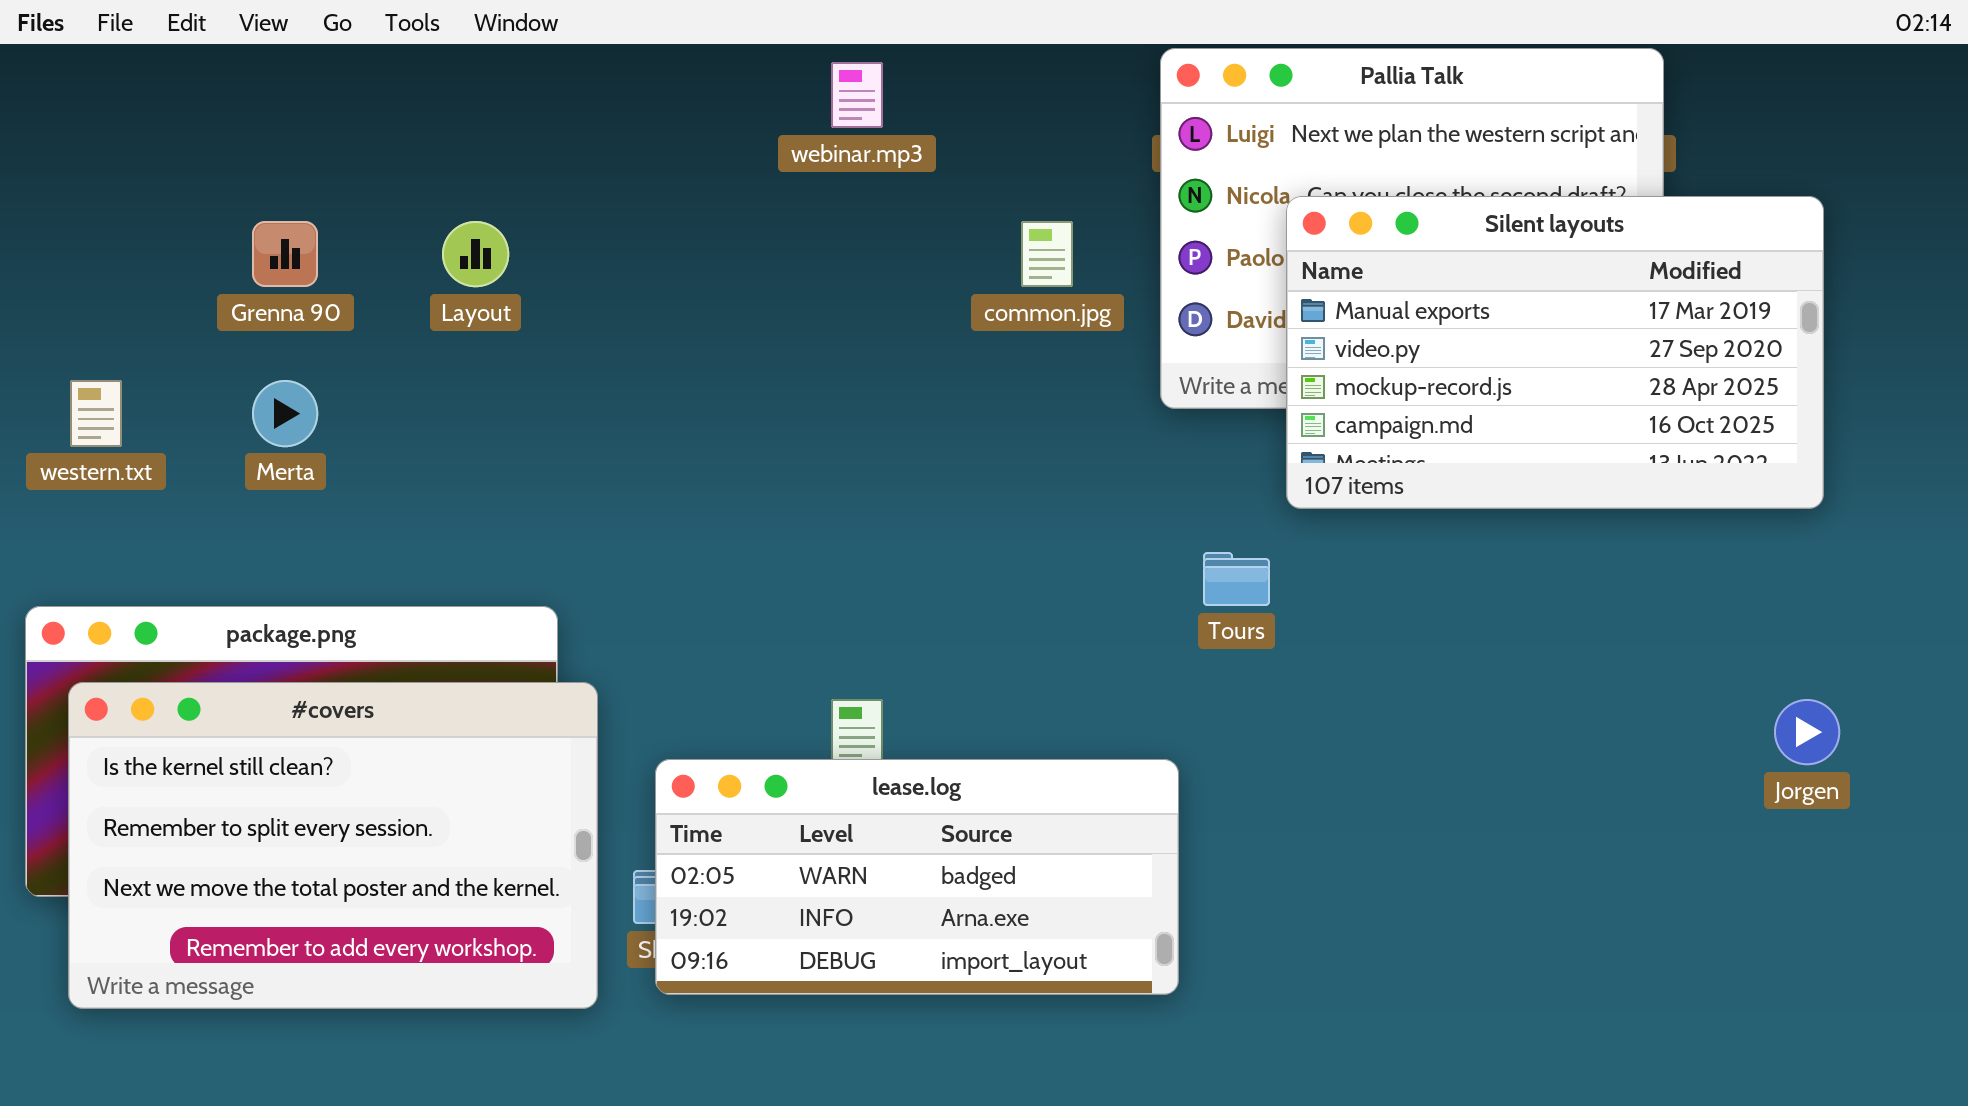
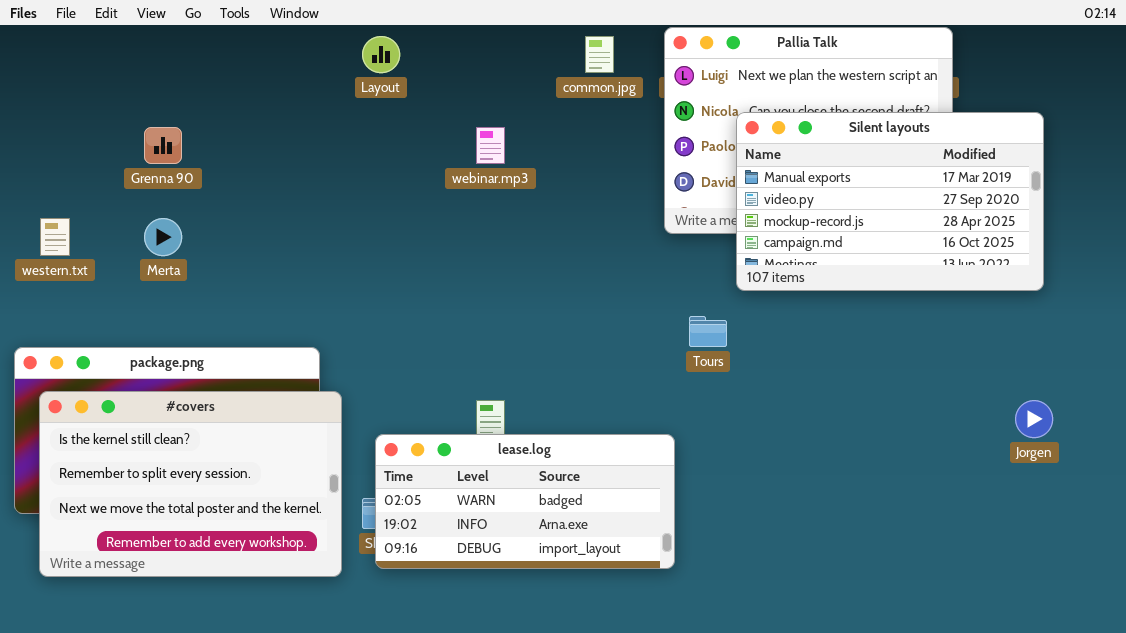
webinar.mp3: [831,62,883,128] -> [476,127,505,164], moved
Layout: [442,221,509,287] -> [362,36,400,73], moved
common.jpg: [1021,221,1073,287] -> [585,36,614,73], moved

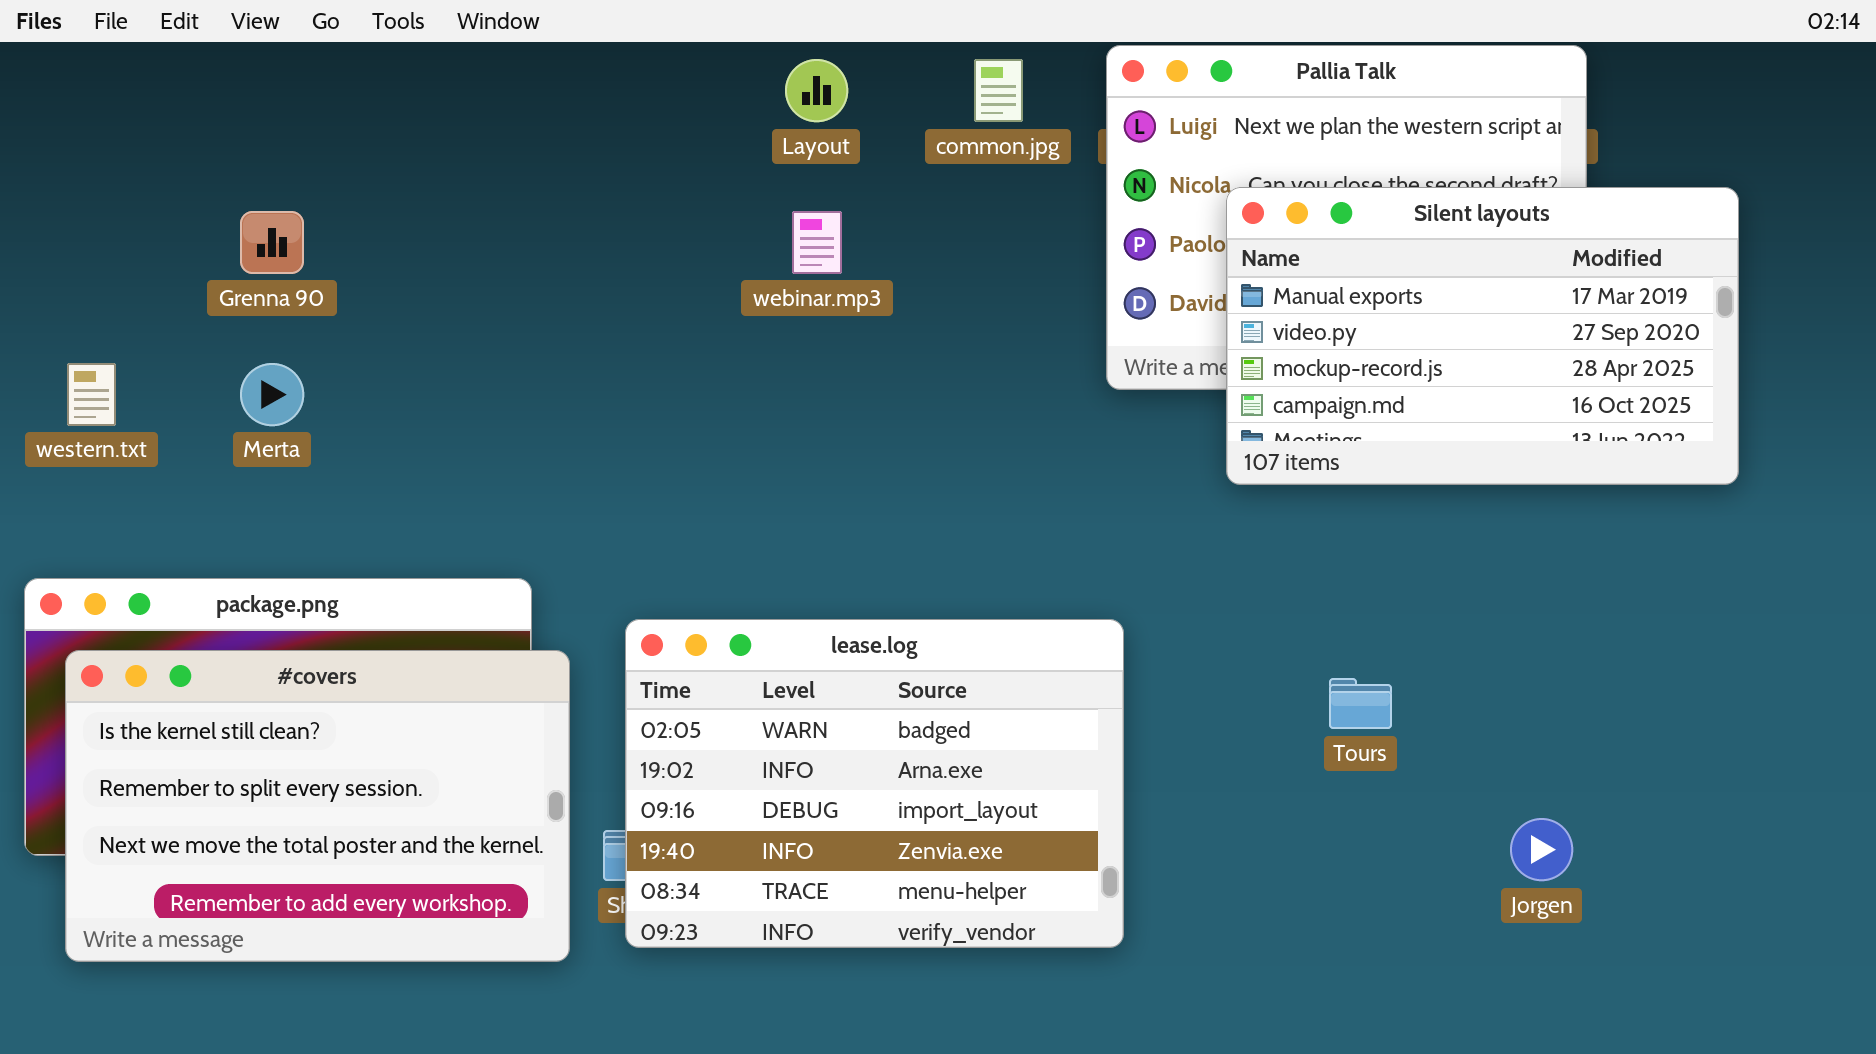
Layout: [362,36,400,73] -> [785,59,848,122], moved
Tours: [689,316,727,347] -> [1329,678,1392,729], moved
Jorgen: [1015,400,1053,438] -> [1510,818,1573,881], moved
lease.log: [375,434,675,569] -> [625,619,1124,948], resized

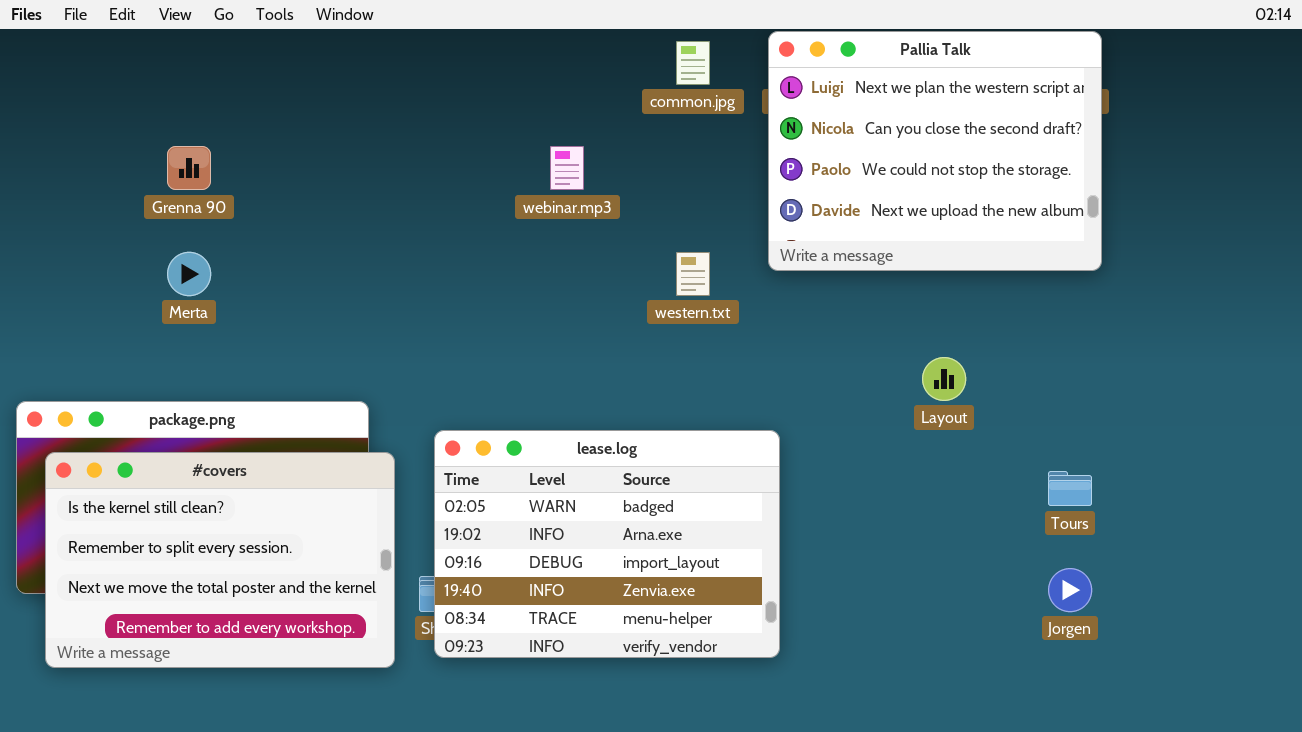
Layout: [785,59,848,122] -> [922,357,966,401], moved
Silent layouts: [1226,187,1739,485] -> none, closed
western.txt: [67,363,116,426] -> [676,252,710,296], moved
Tours: [1329,678,1392,729] -> [1048,471,1092,506], moved

